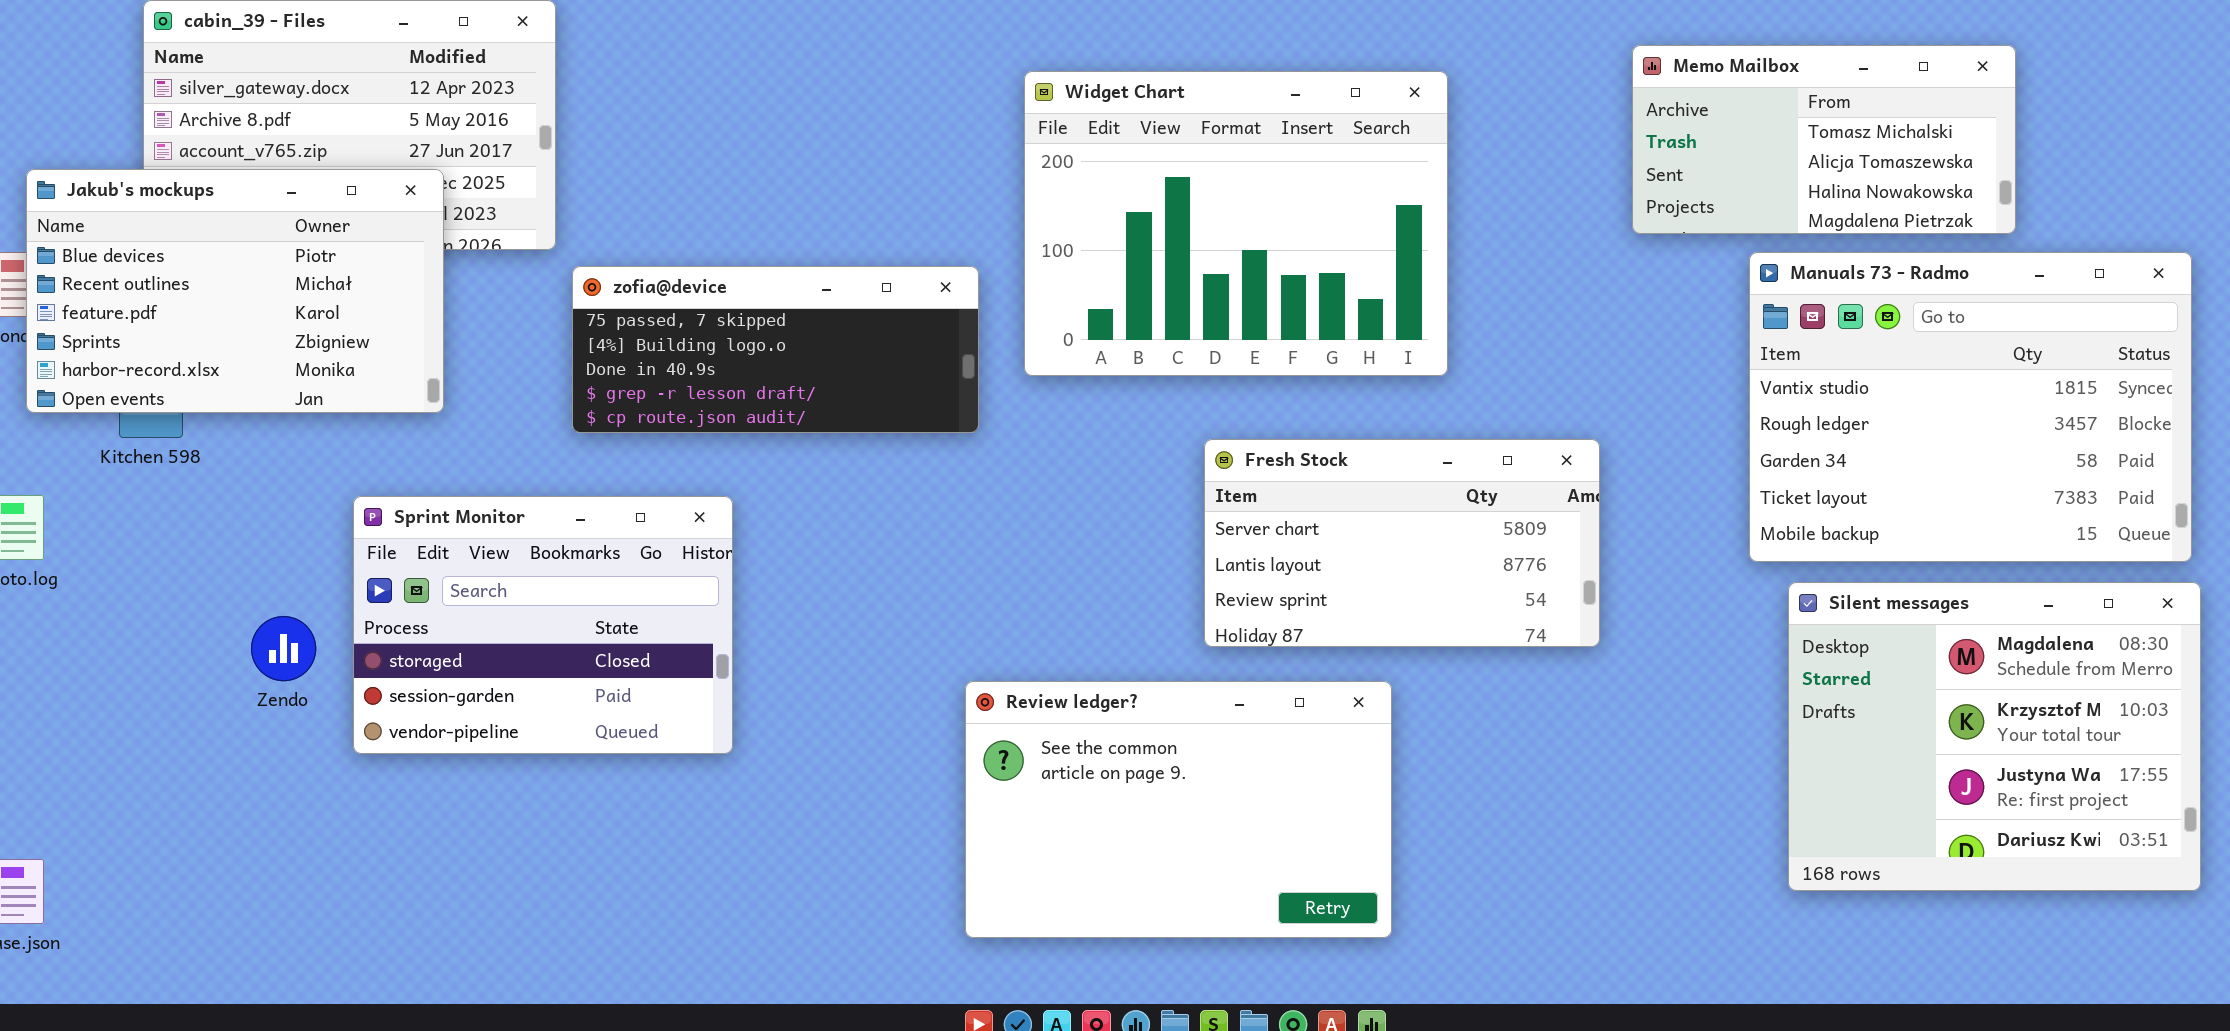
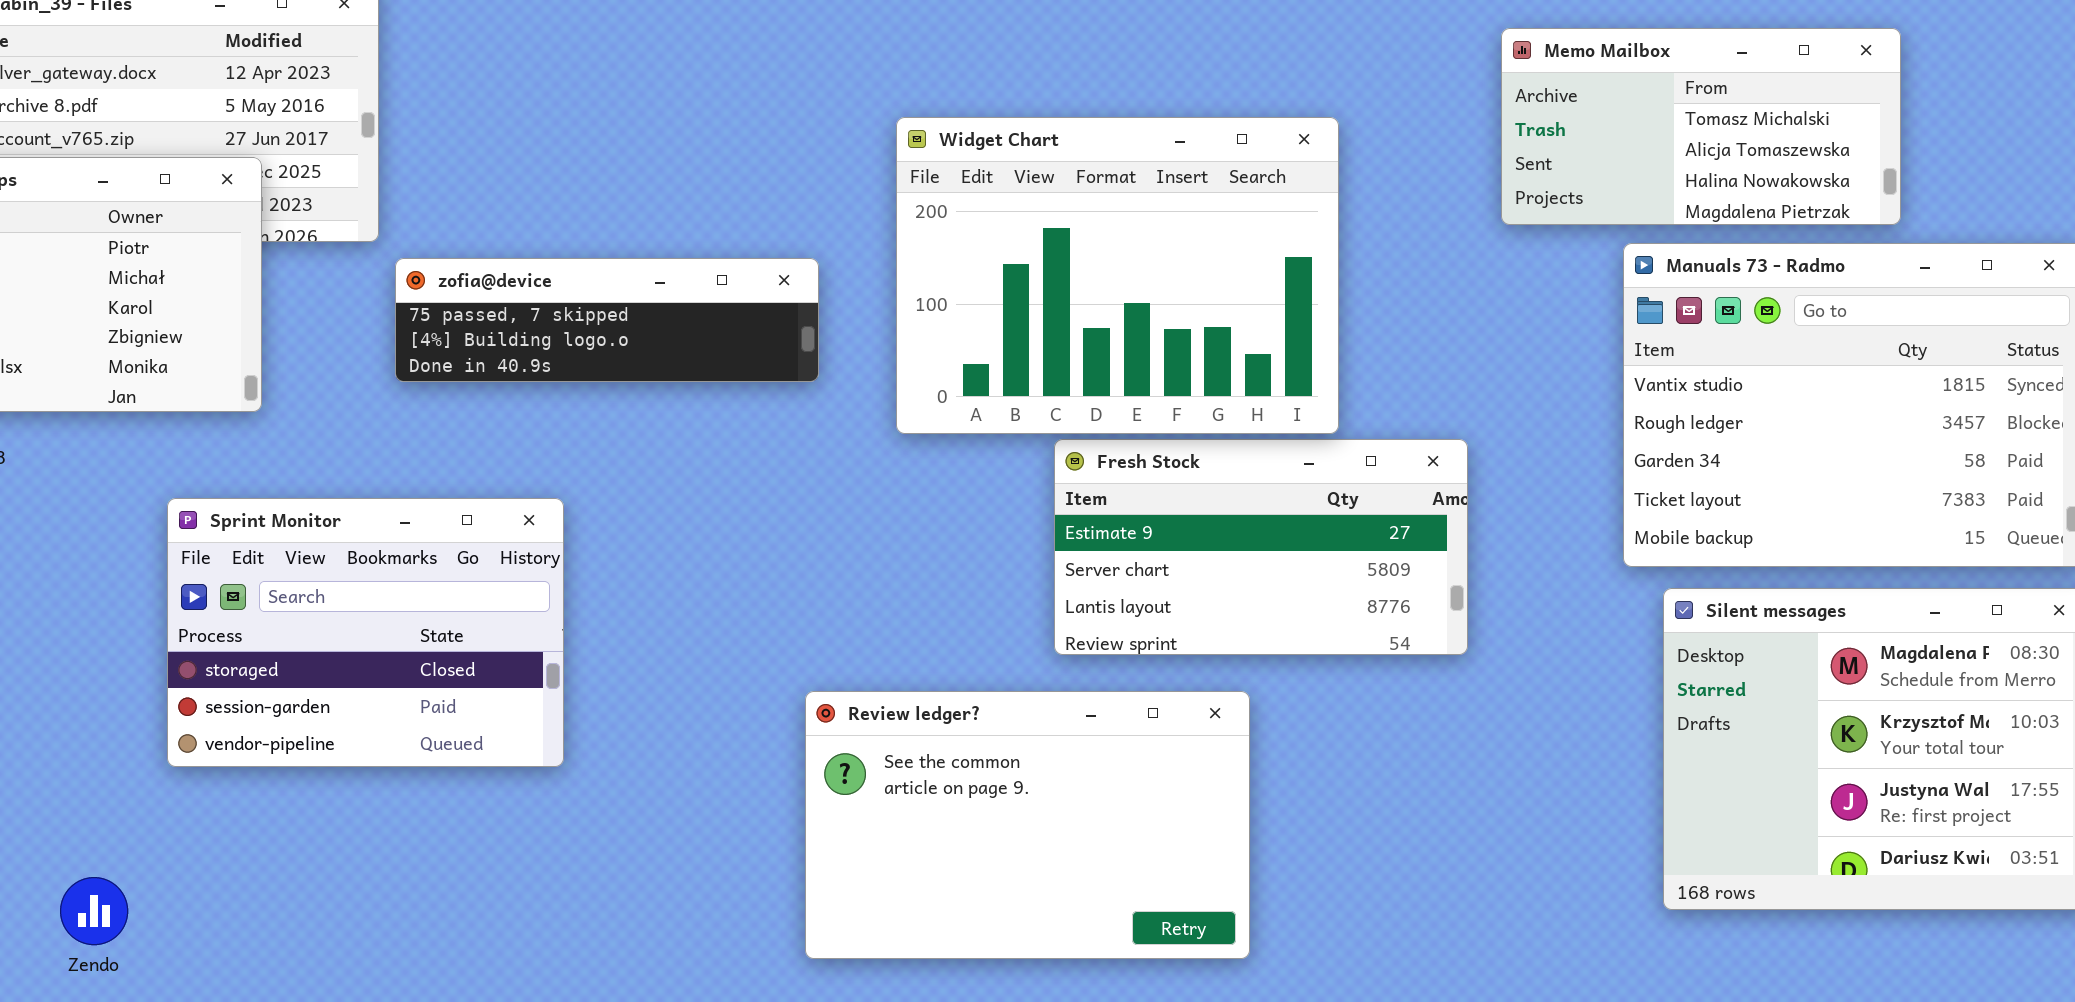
Widget Chart: [1024,71,1448,376] -> [896,117,1339,434], moved
zofia@device: [572,266,979,433] -> [395,258,819,382], resized
Fresh Stock: [1204,439,1600,647] -> [1054,439,1468,655], scrolled up 1 row
Zendo: [251,616,316,681] -> [60,877,128,945], moved

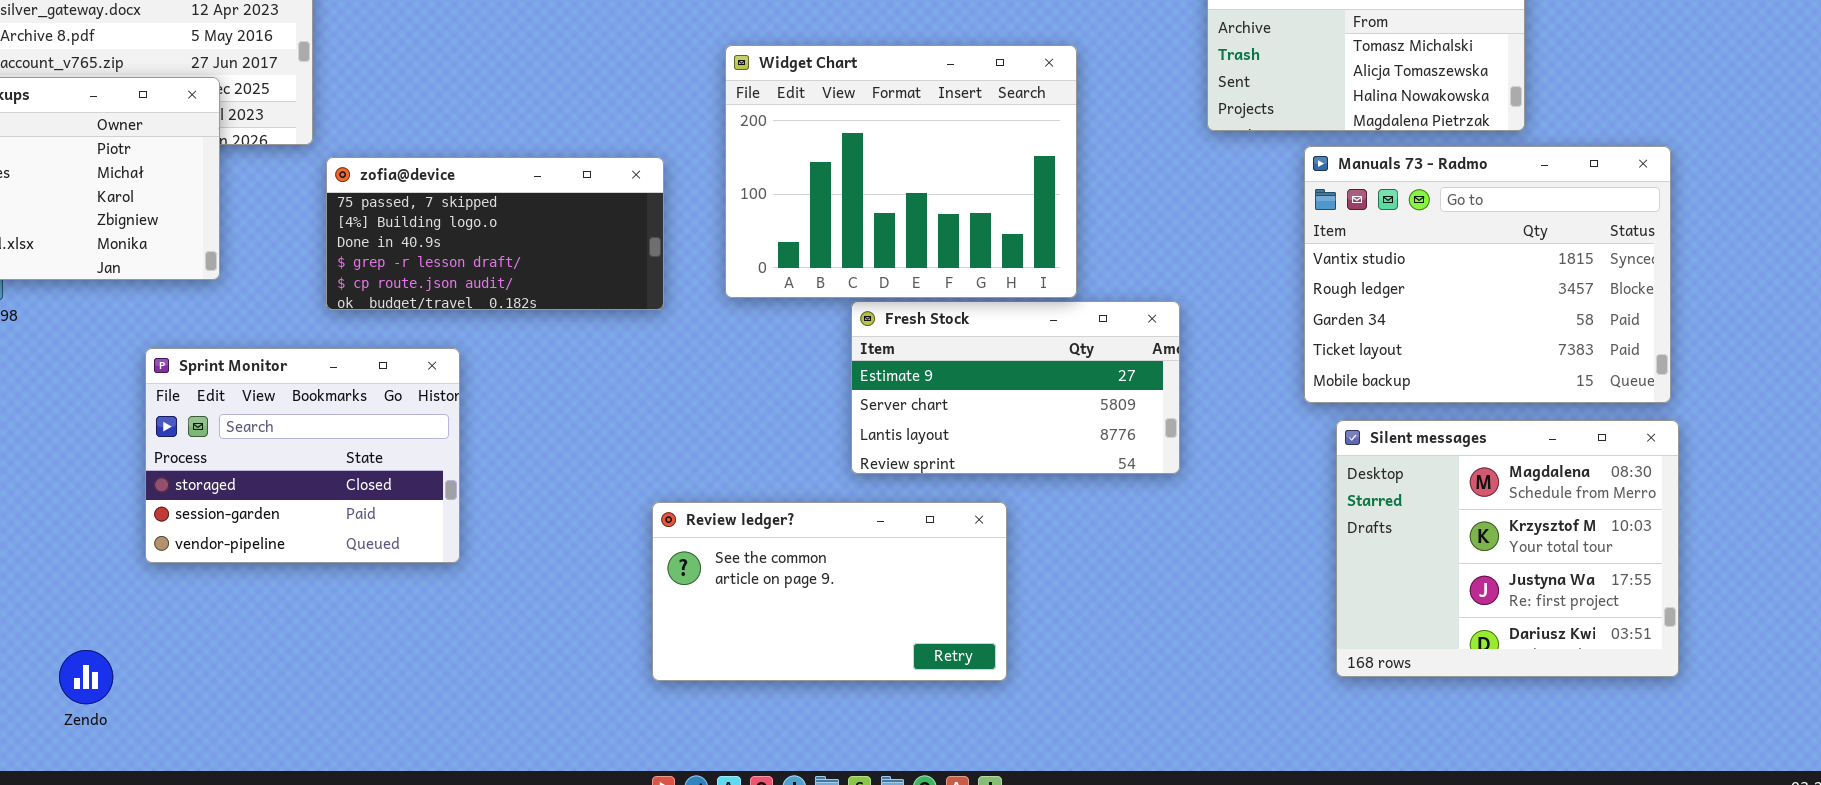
zofia@device: [395,258,819,382] -> [326,157,664,310], resized
Review ledger?: [805,691,1250,959] -> [652,502,1007,681], resized

